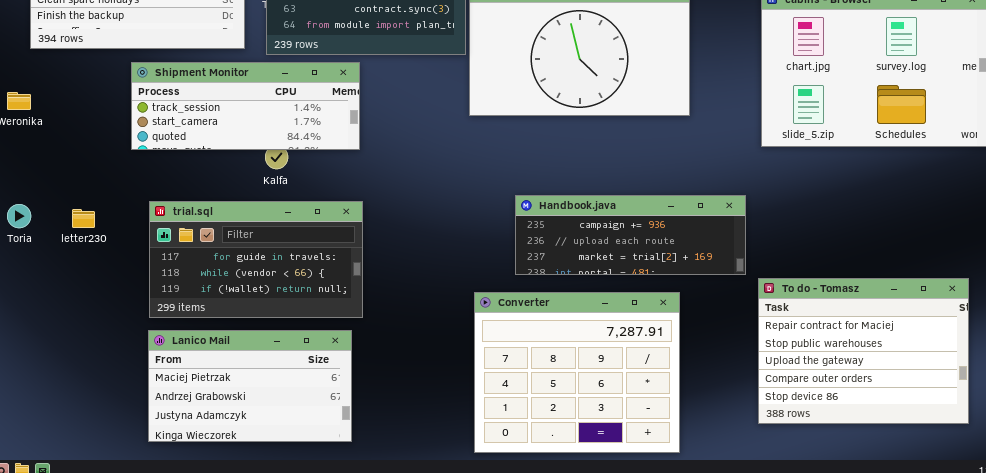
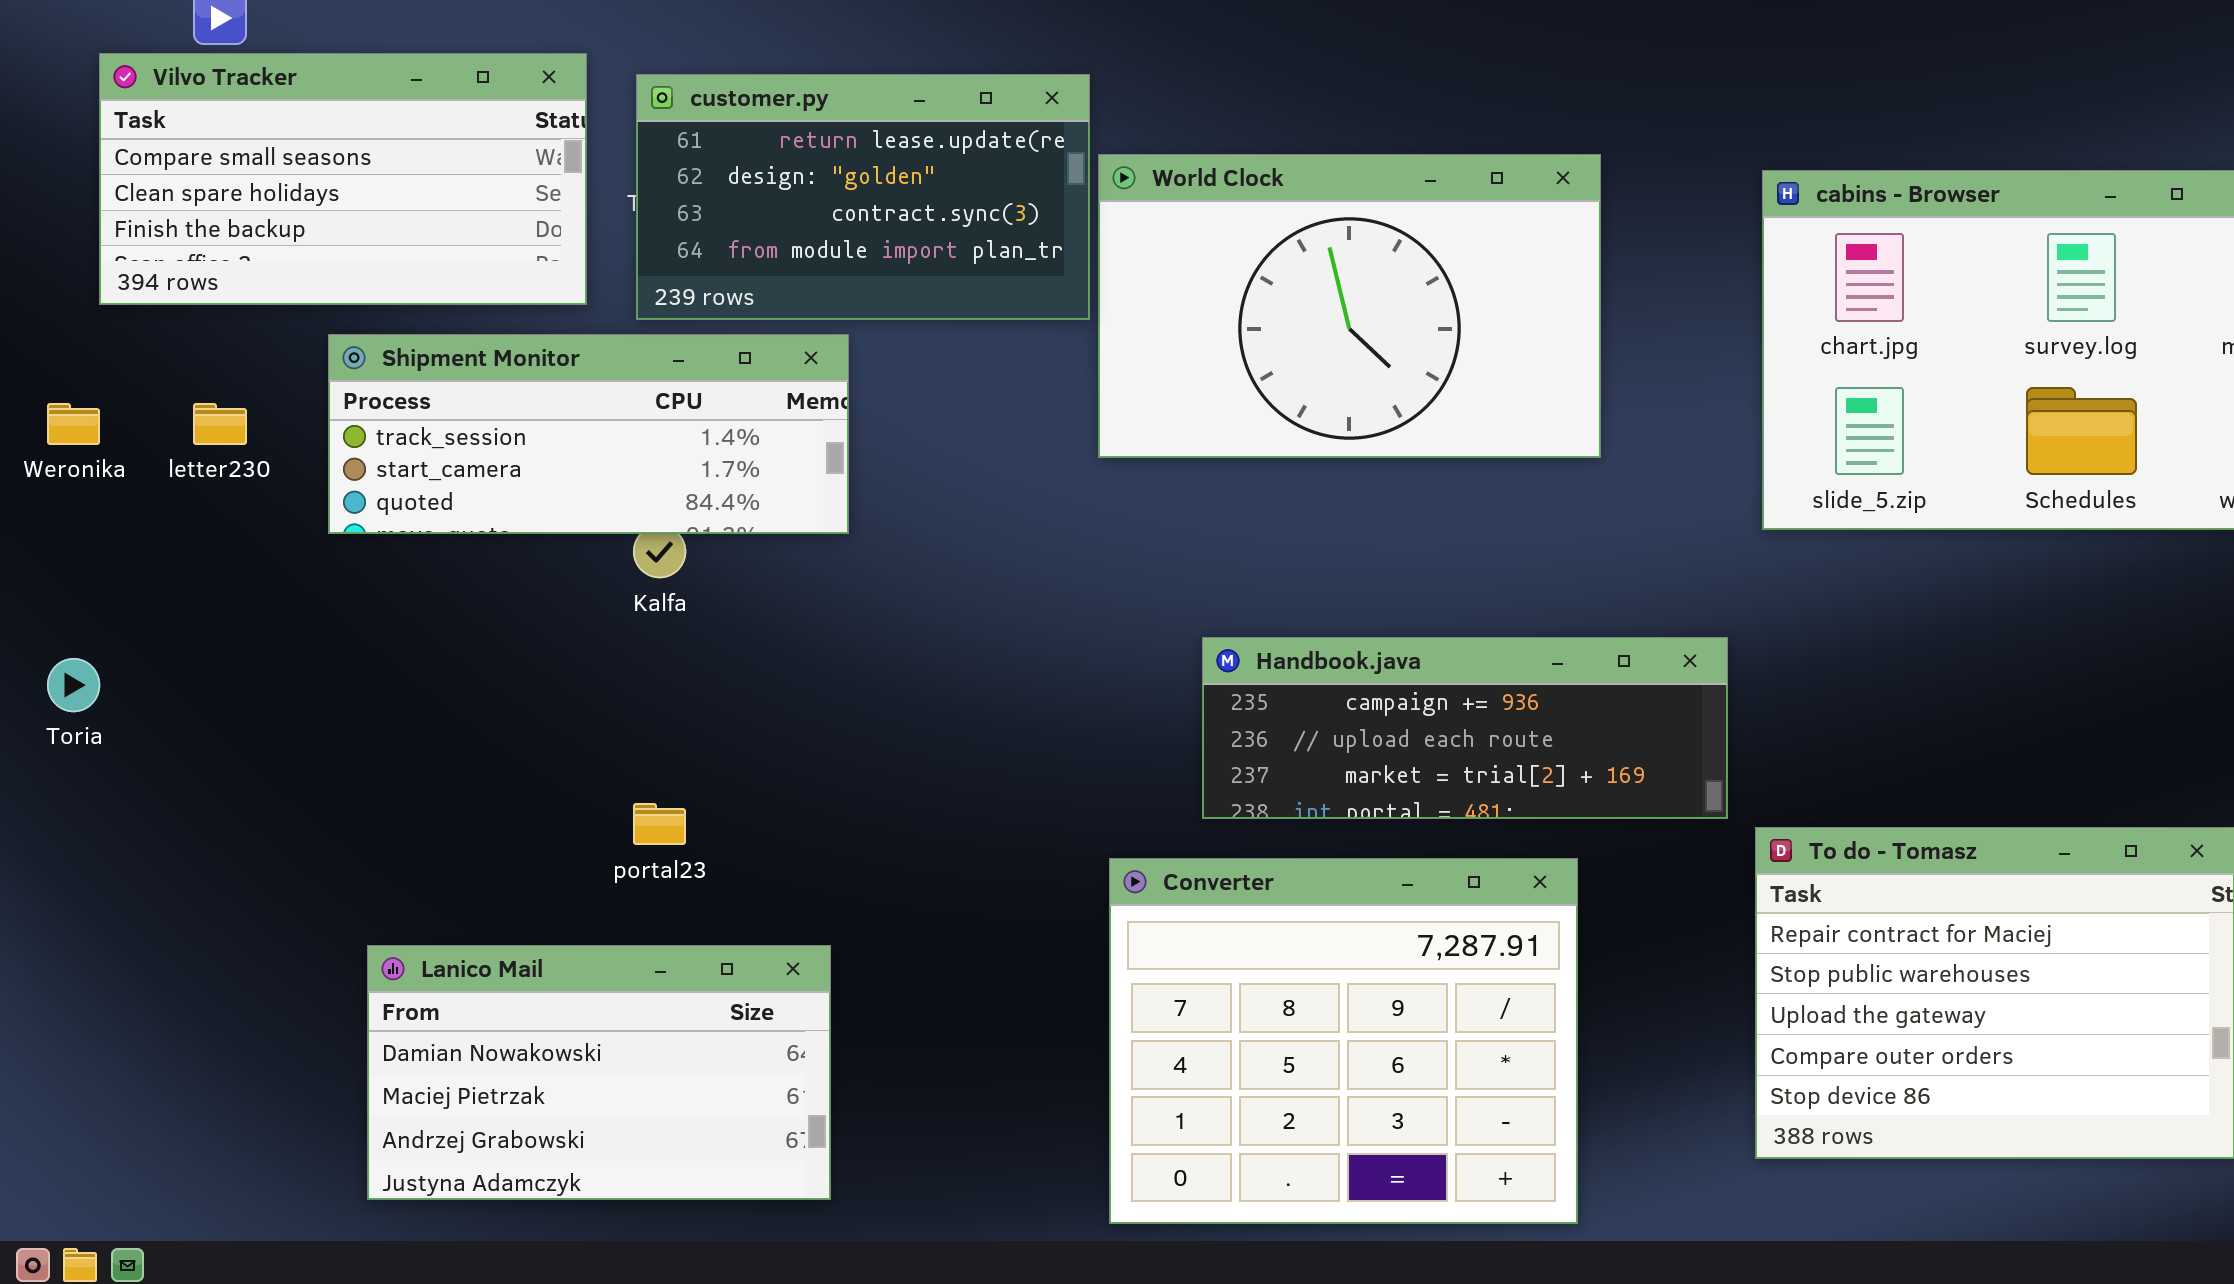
trial.sql: [149,201,363,318] -> none, closed
letter230: [72,209,95,228] -> [193,403,247,445], moved
Lanico Mail: [148,330,352,442] -> [367,945,831,1200], scrolled up 1 row

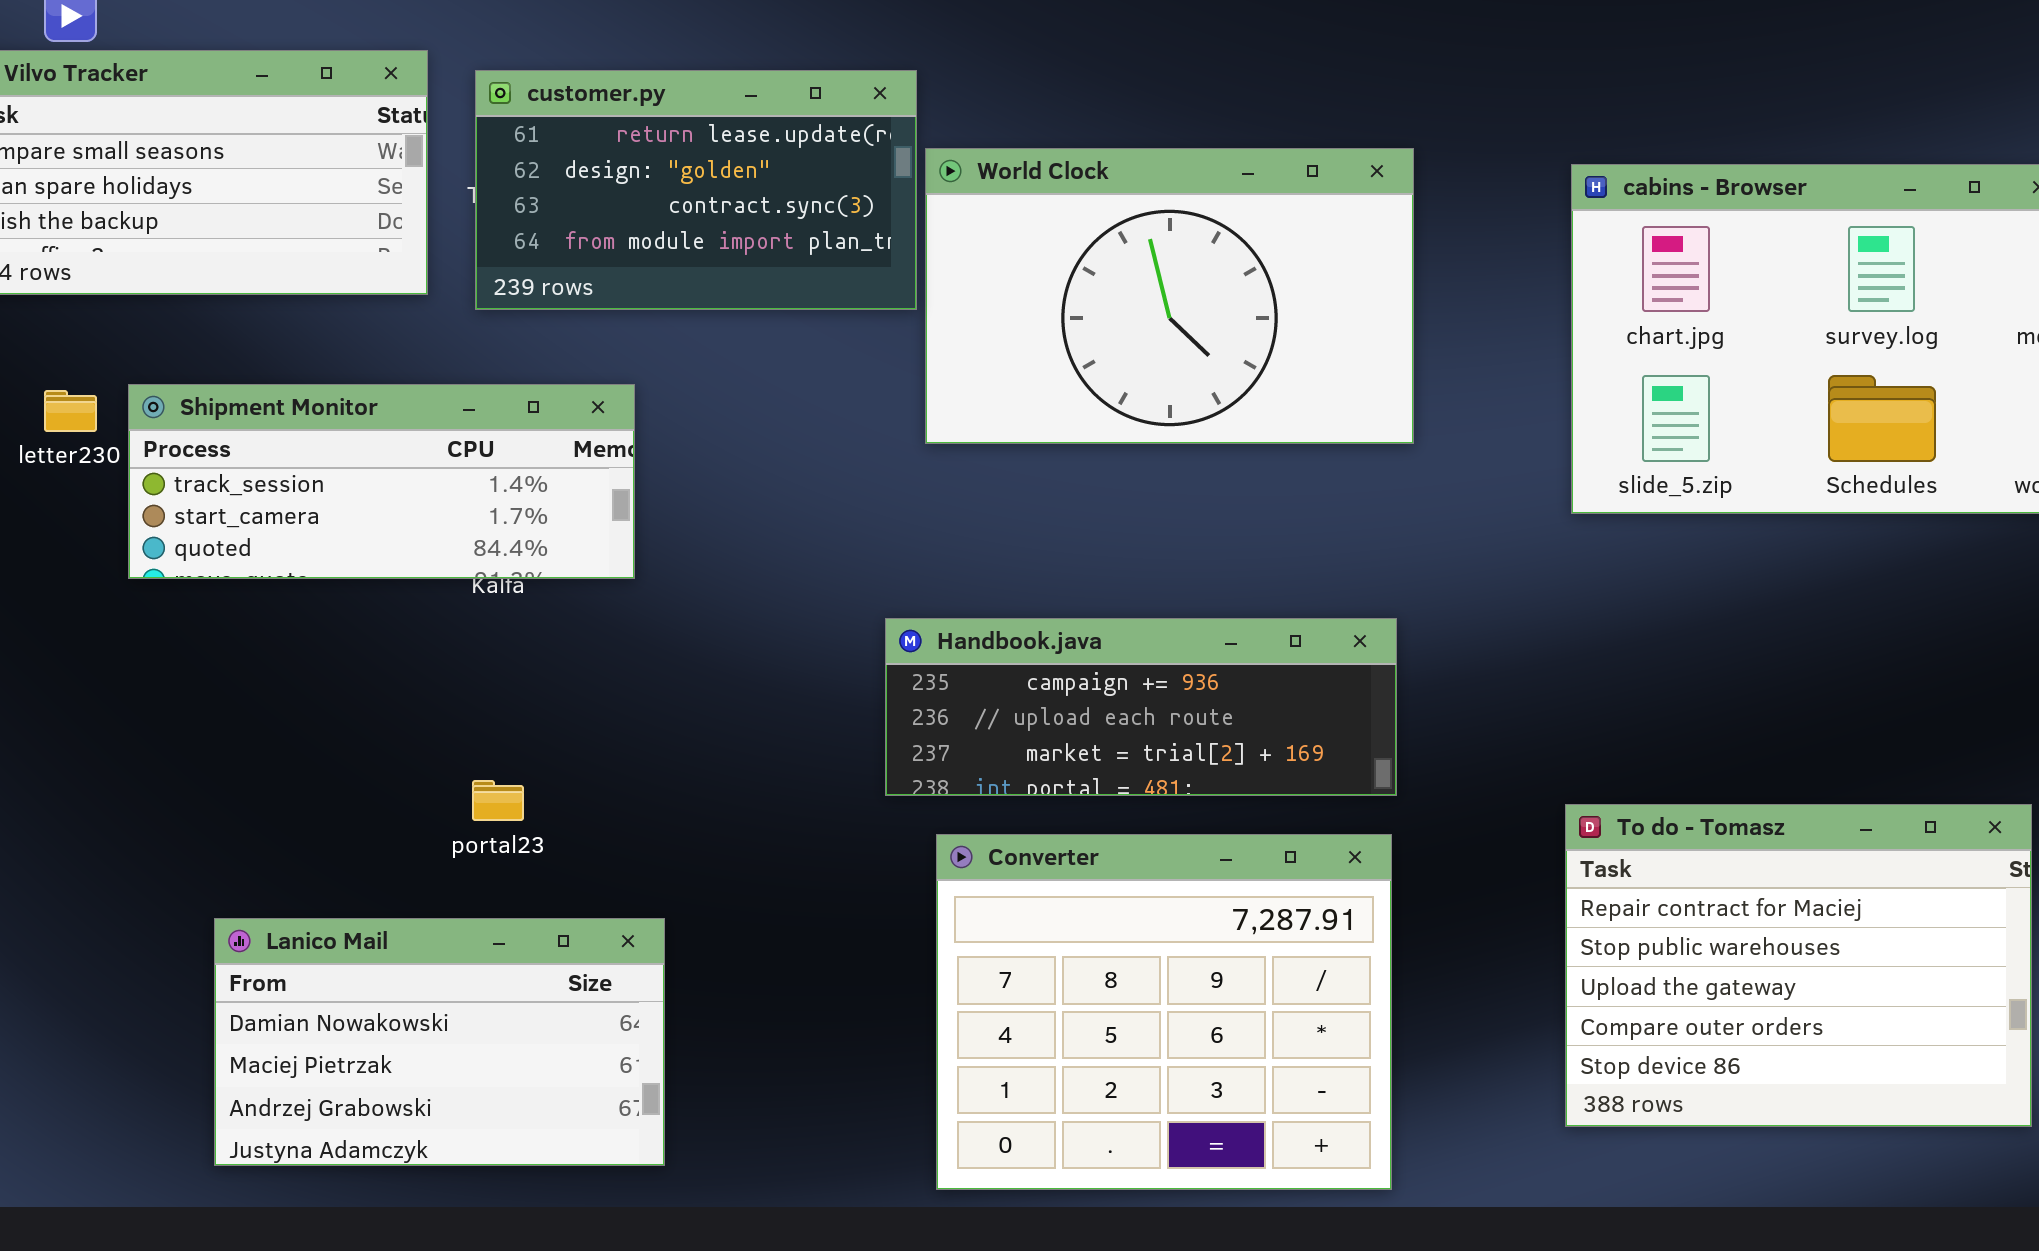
Shipment Monitor: [328,334,849,534] -> [128,384,635,579], moved
Handbook.java: [1202,637,1728,819] -> [885,618,1397,796], moved

